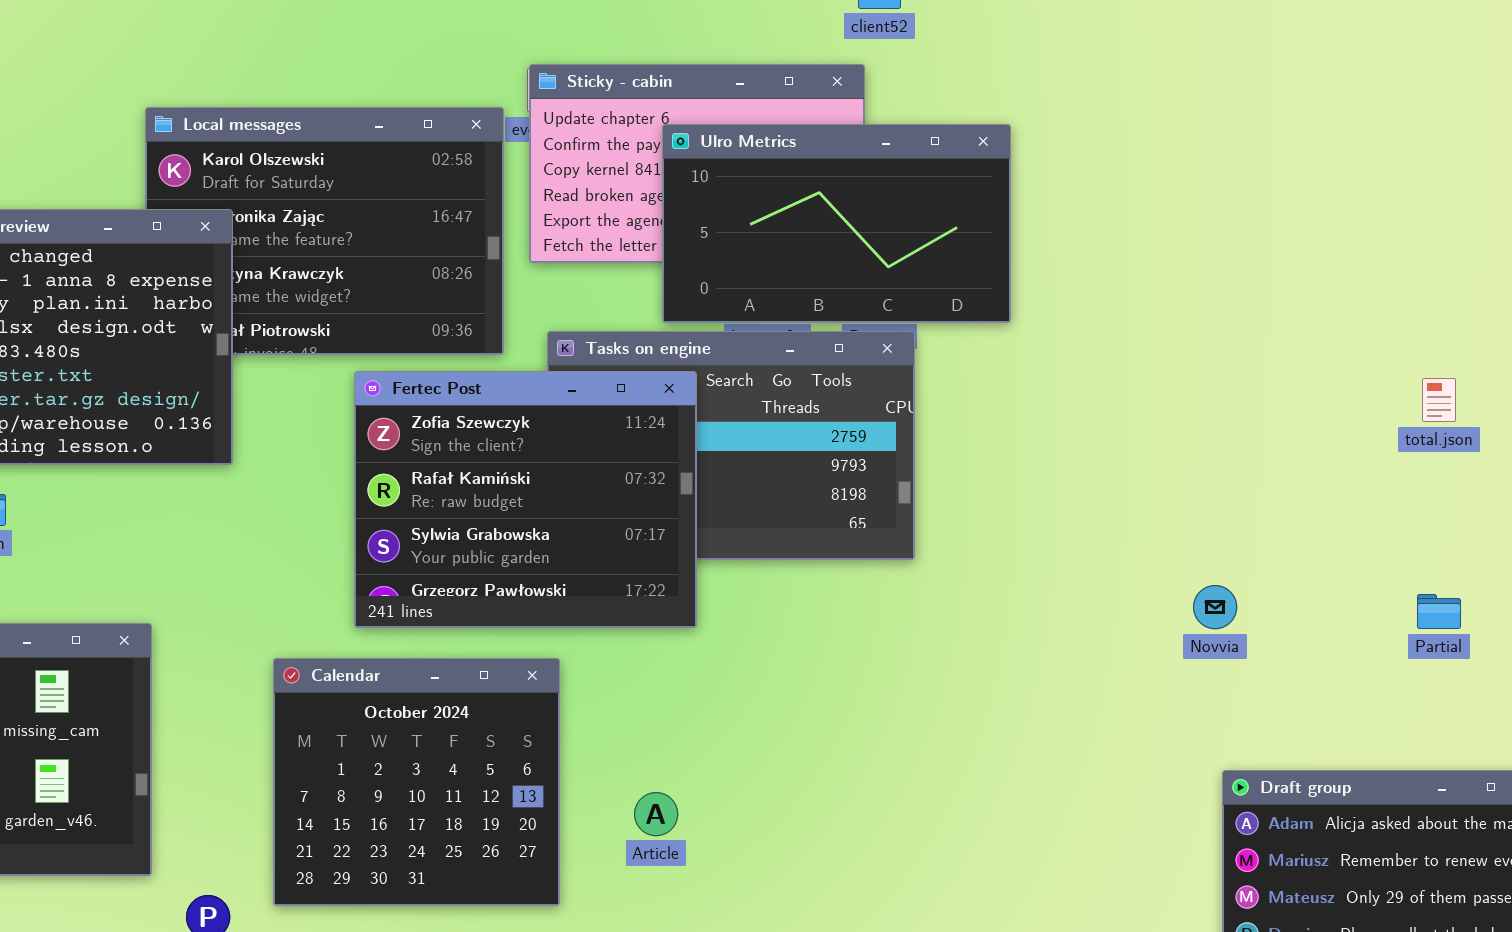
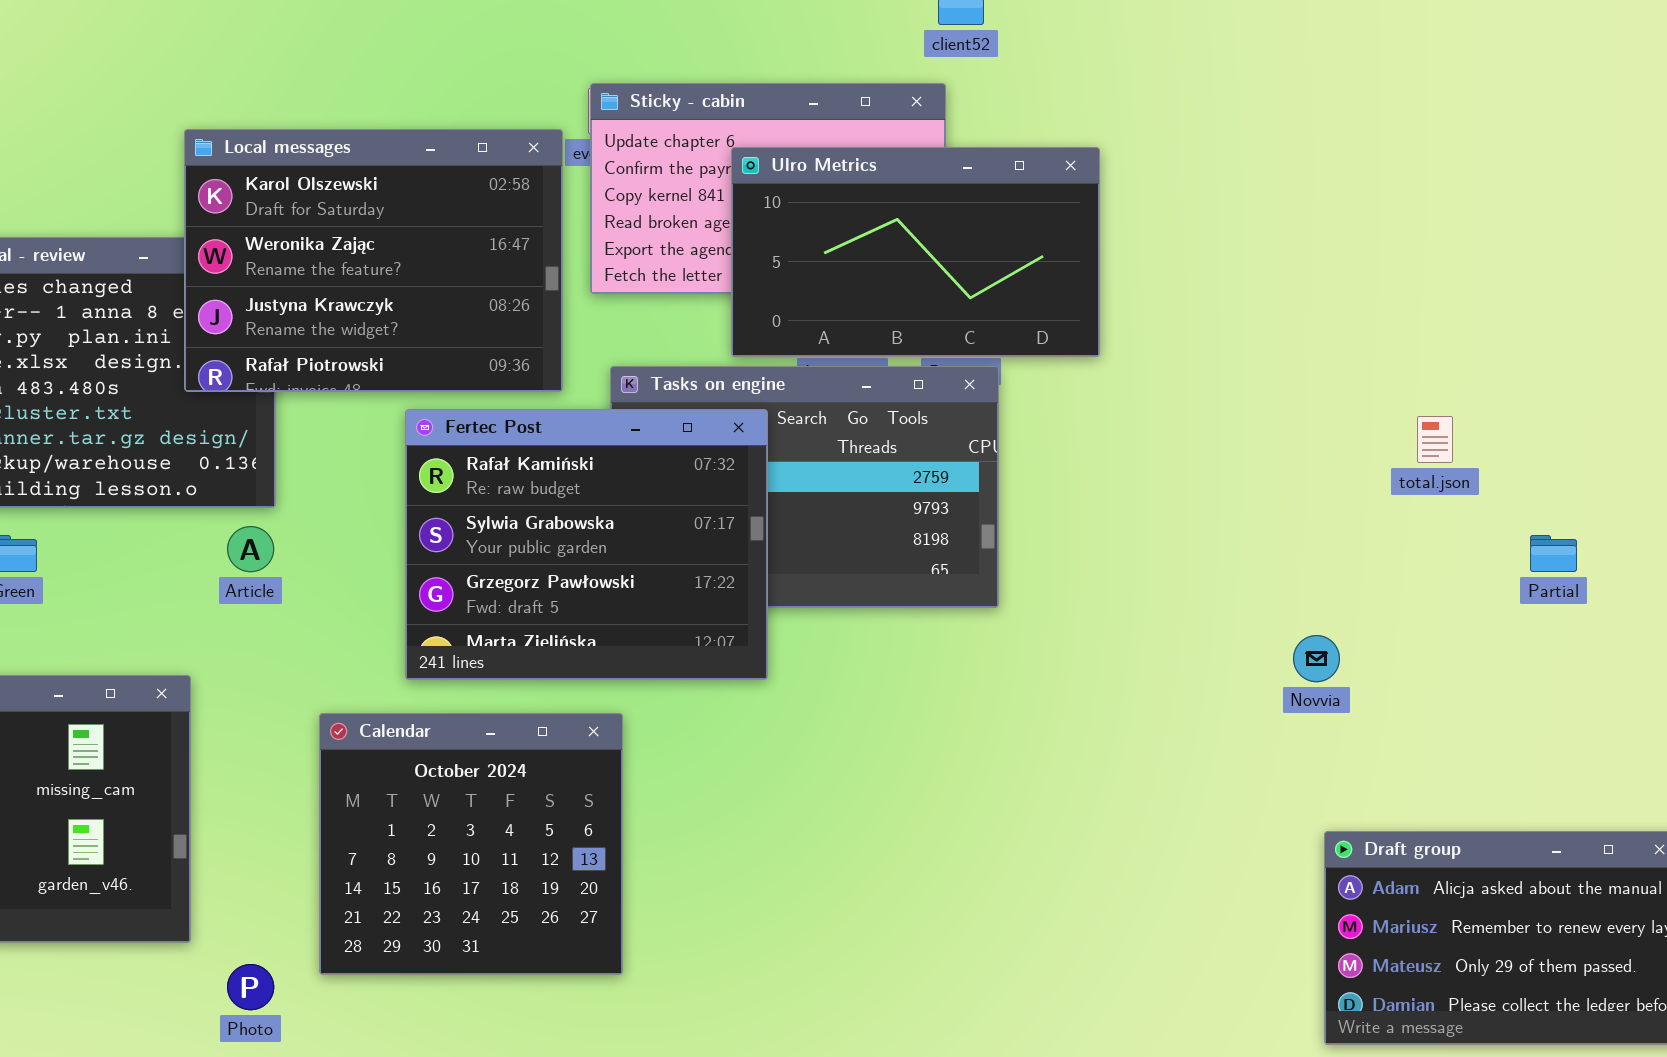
Local messages: [145,107,504,355] -> [184,129,563,392], raised
Fertec Post: [354,371,697,628] -> [405,409,768,680], scrolled down 1 row
total.json: [1422,378,1456,422] -> [1417,416,1453,463], moved
Partial: [1417,594,1461,629] -> [1530,535,1577,572], moved
Article: [634,792,678,836] -> [227,526,274,572], moved

